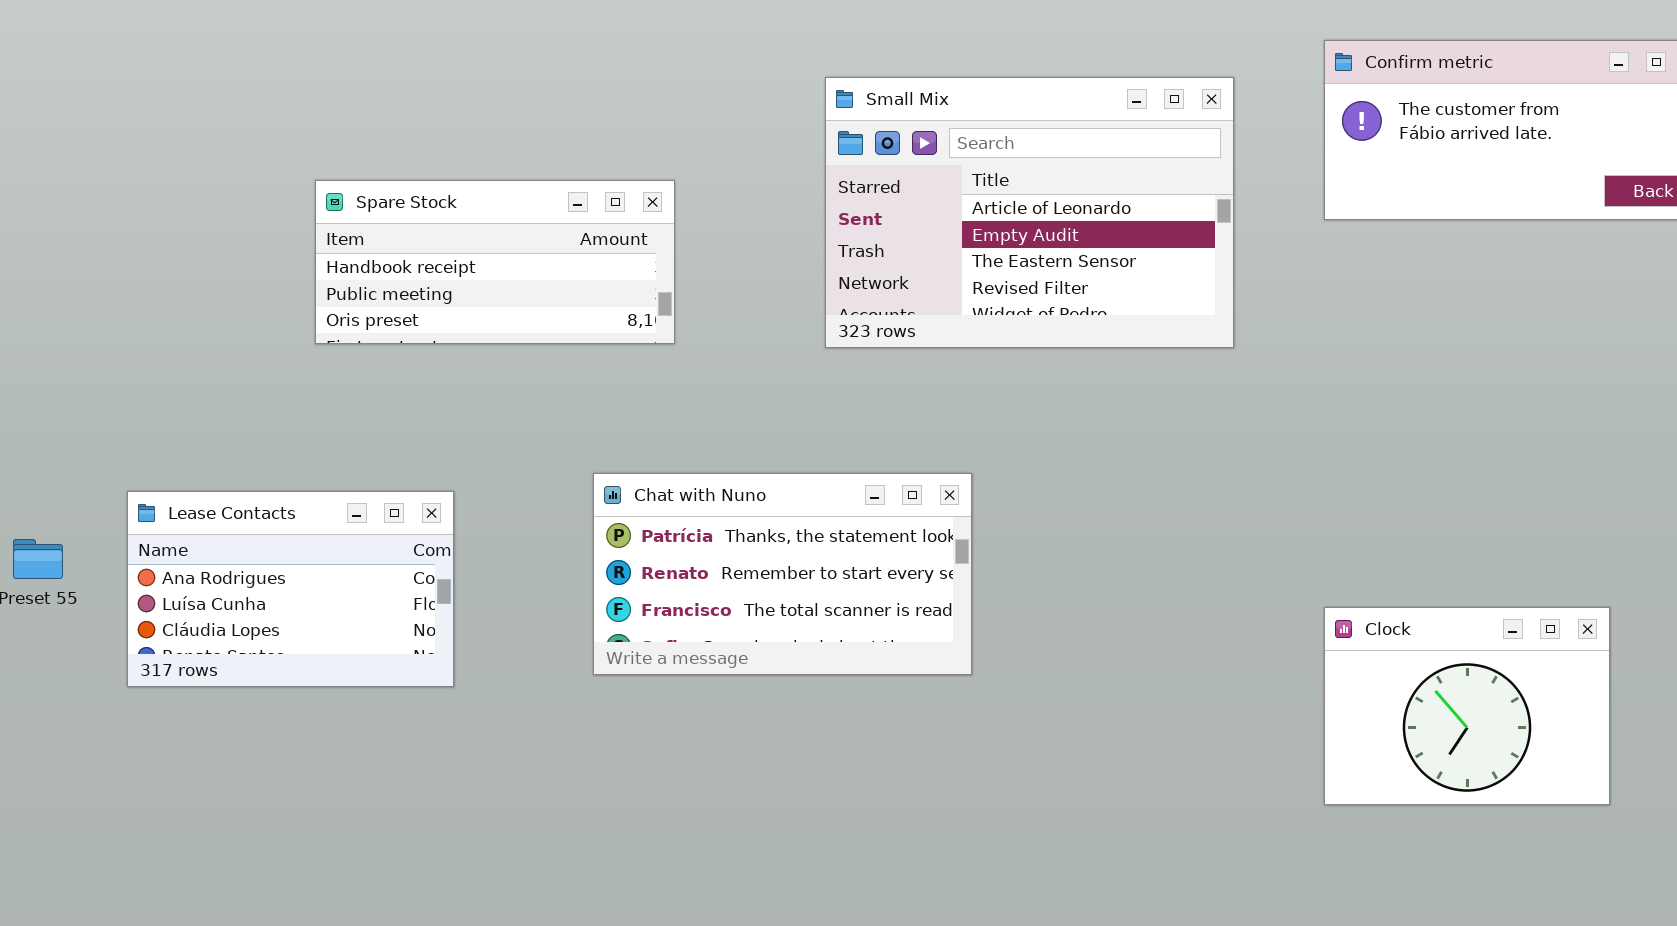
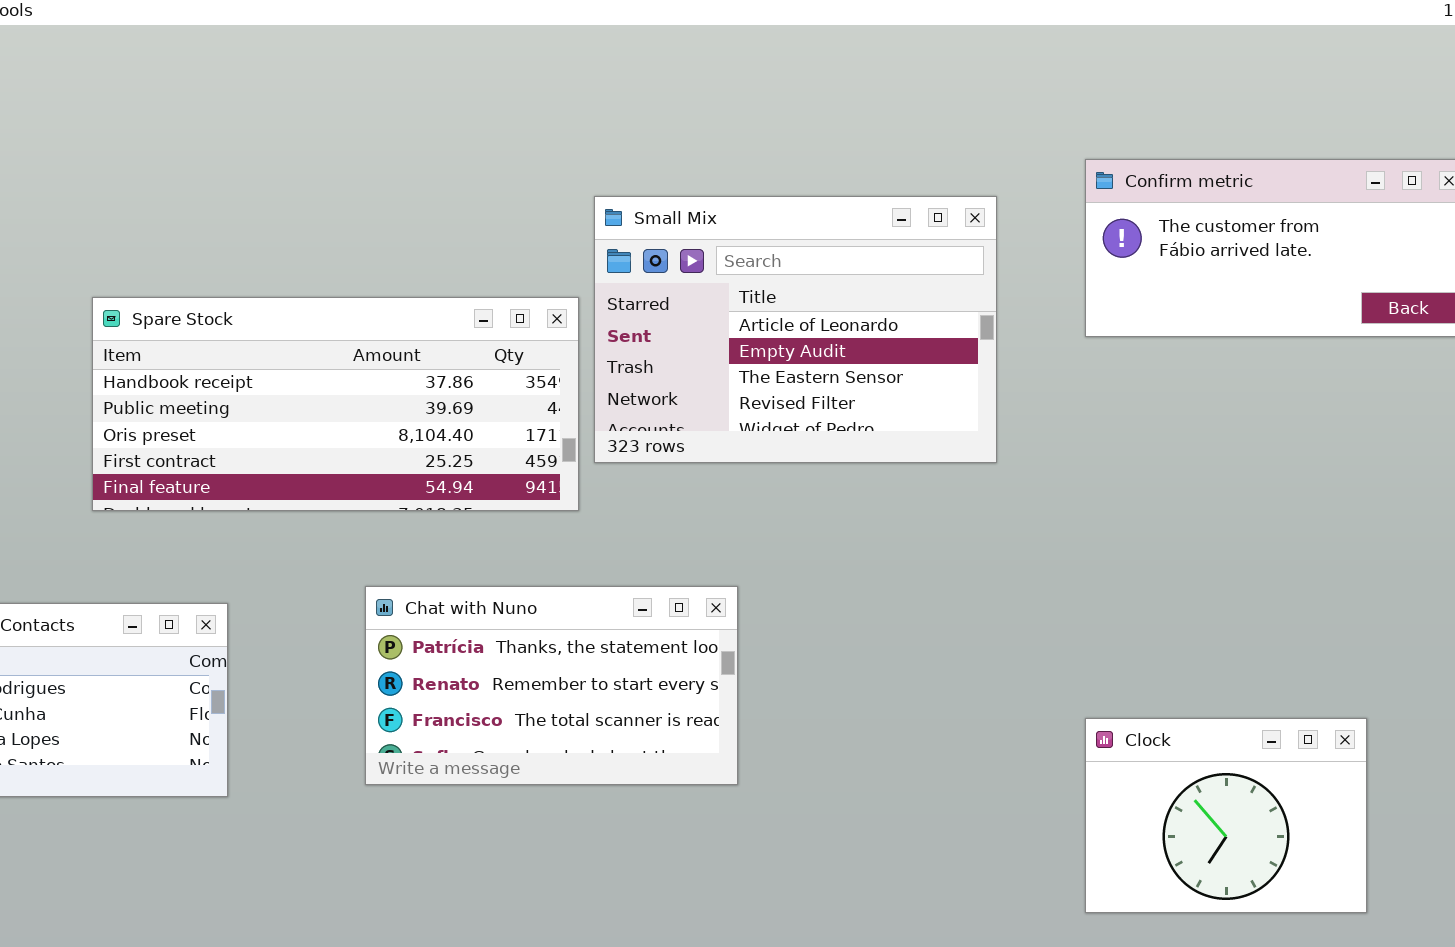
Spare Stock: [315,180,675,344] -> [92,297,579,511], resized

